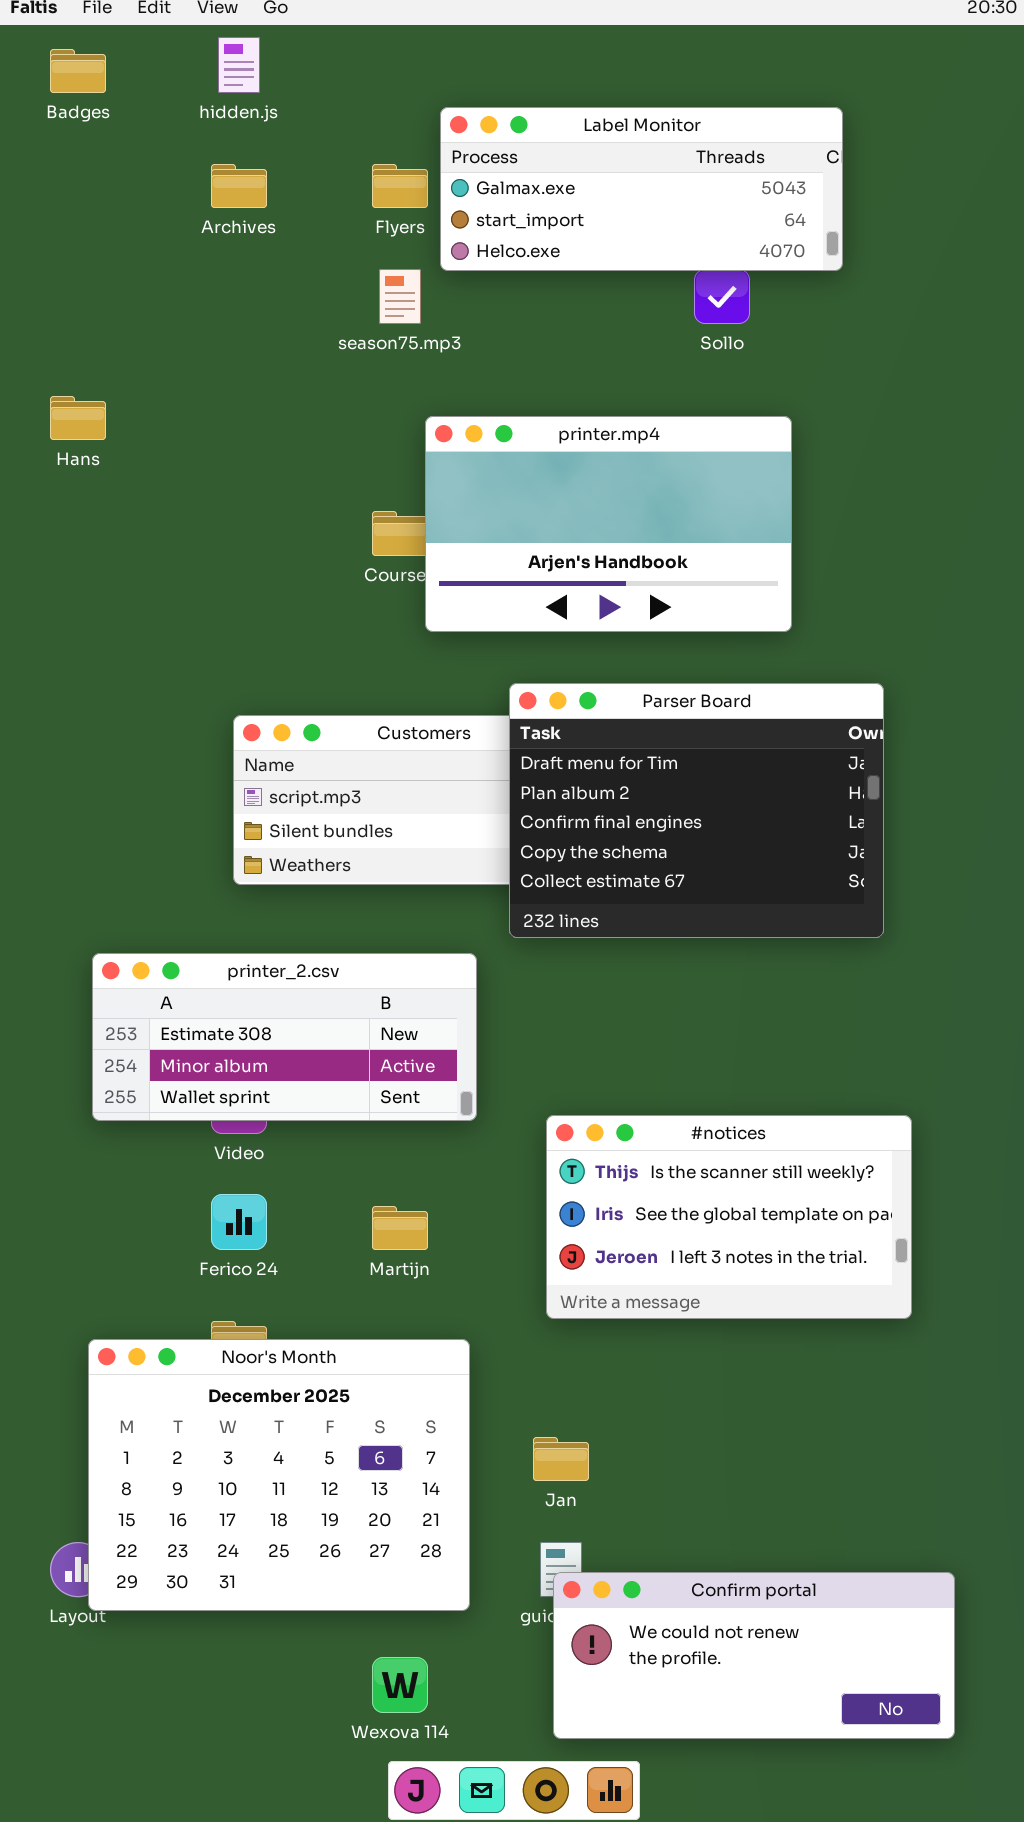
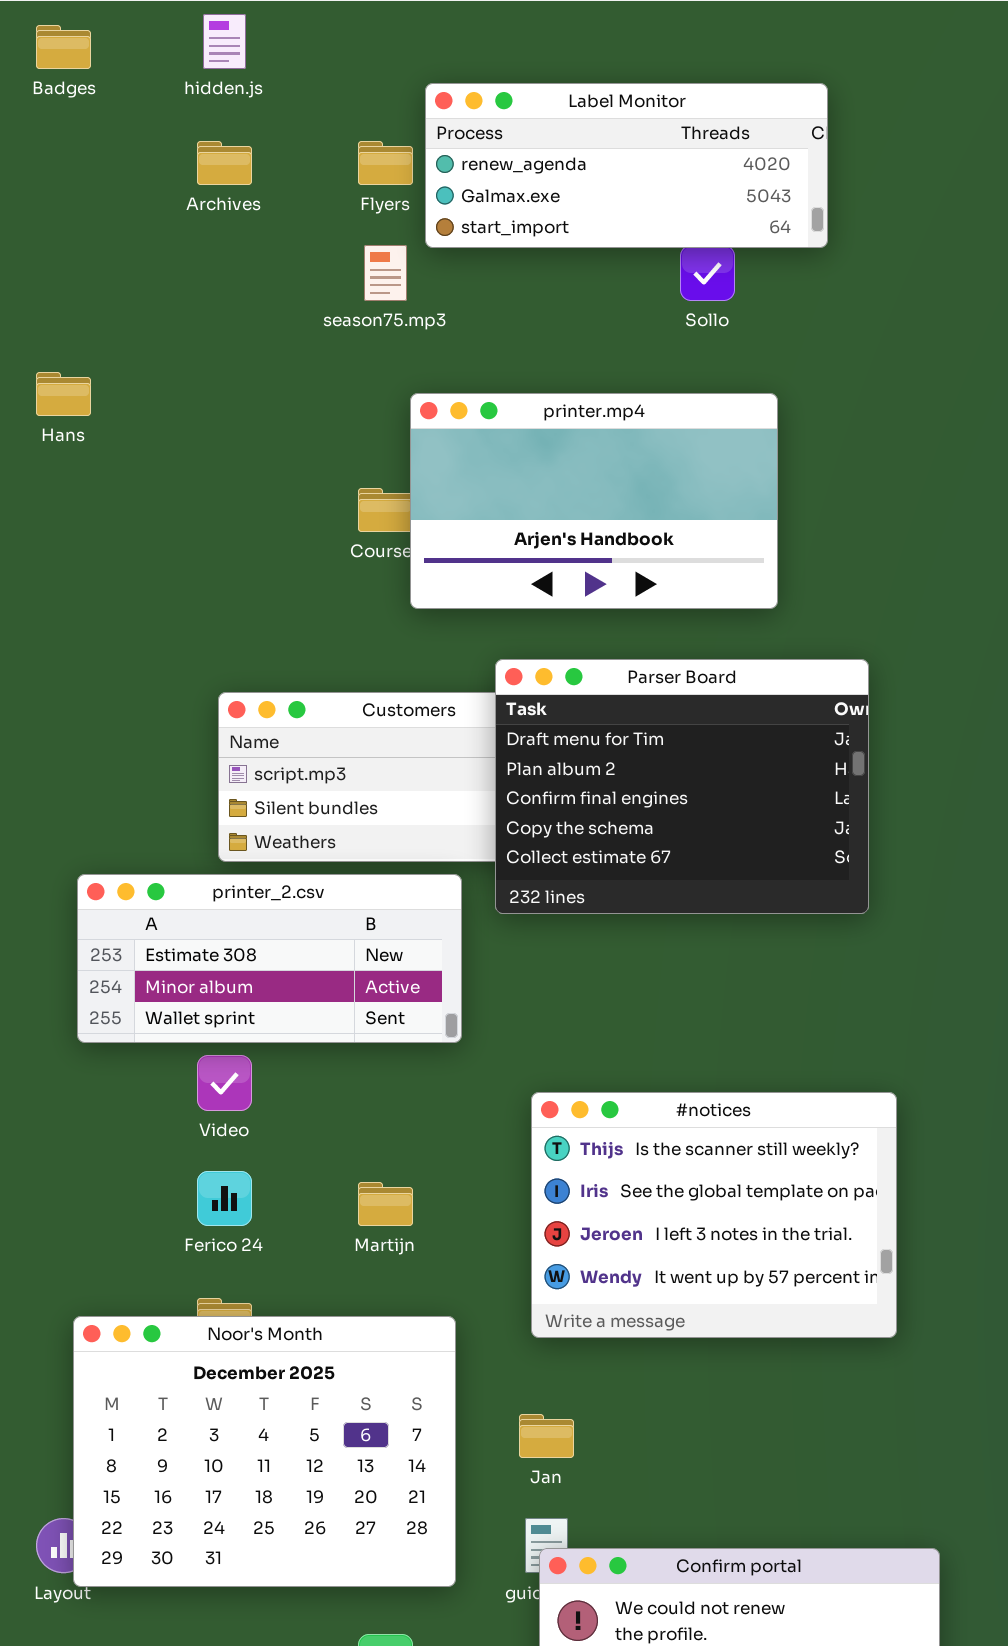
Label Monitor: [440,107,843,271] -> [425,83,828,248], scrolled up 1 row
printer_2.csv: [92,953,477,1121] -> [77,874,462,1043], moved
#notices: [546,1115,912,1319] -> [531,1092,897,1338], resized

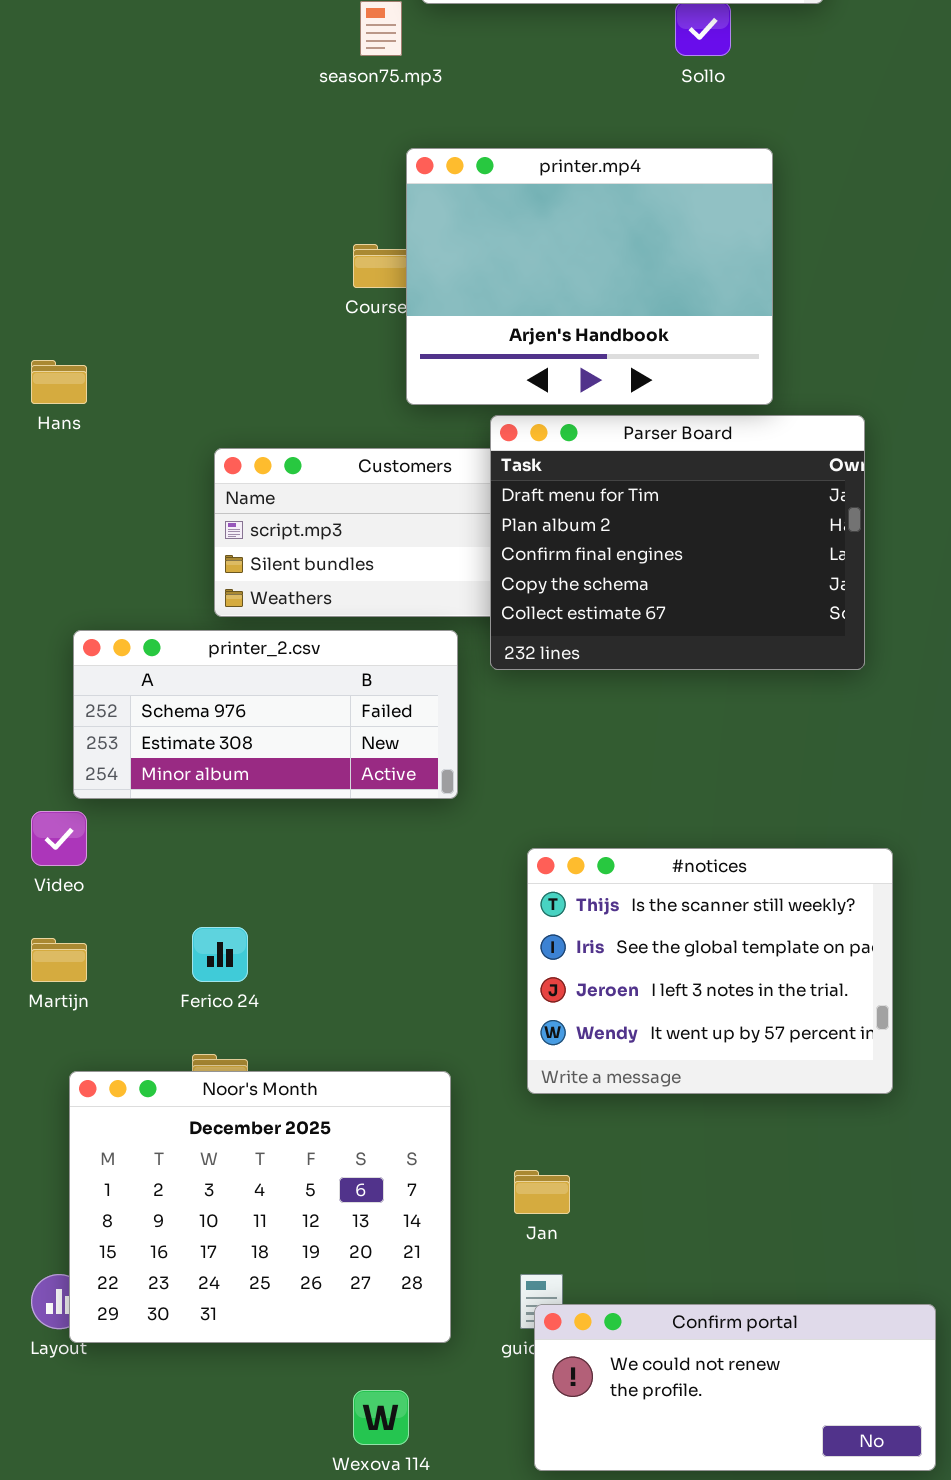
Hans: [36,372,91,416] -> [31,360,87,404], moved
printer.mp4: [410,393,778,609] -> [406,148,773,405], resized
printer_2.csv: [77,874,462,1043] -> [73,630,458,799], scrolled up 1 row
Video: [197,1055,252,1111] -> [31,811,87,866], moved
Martijn: [358,1182,413,1226] -> [31,938,87,982], moved

